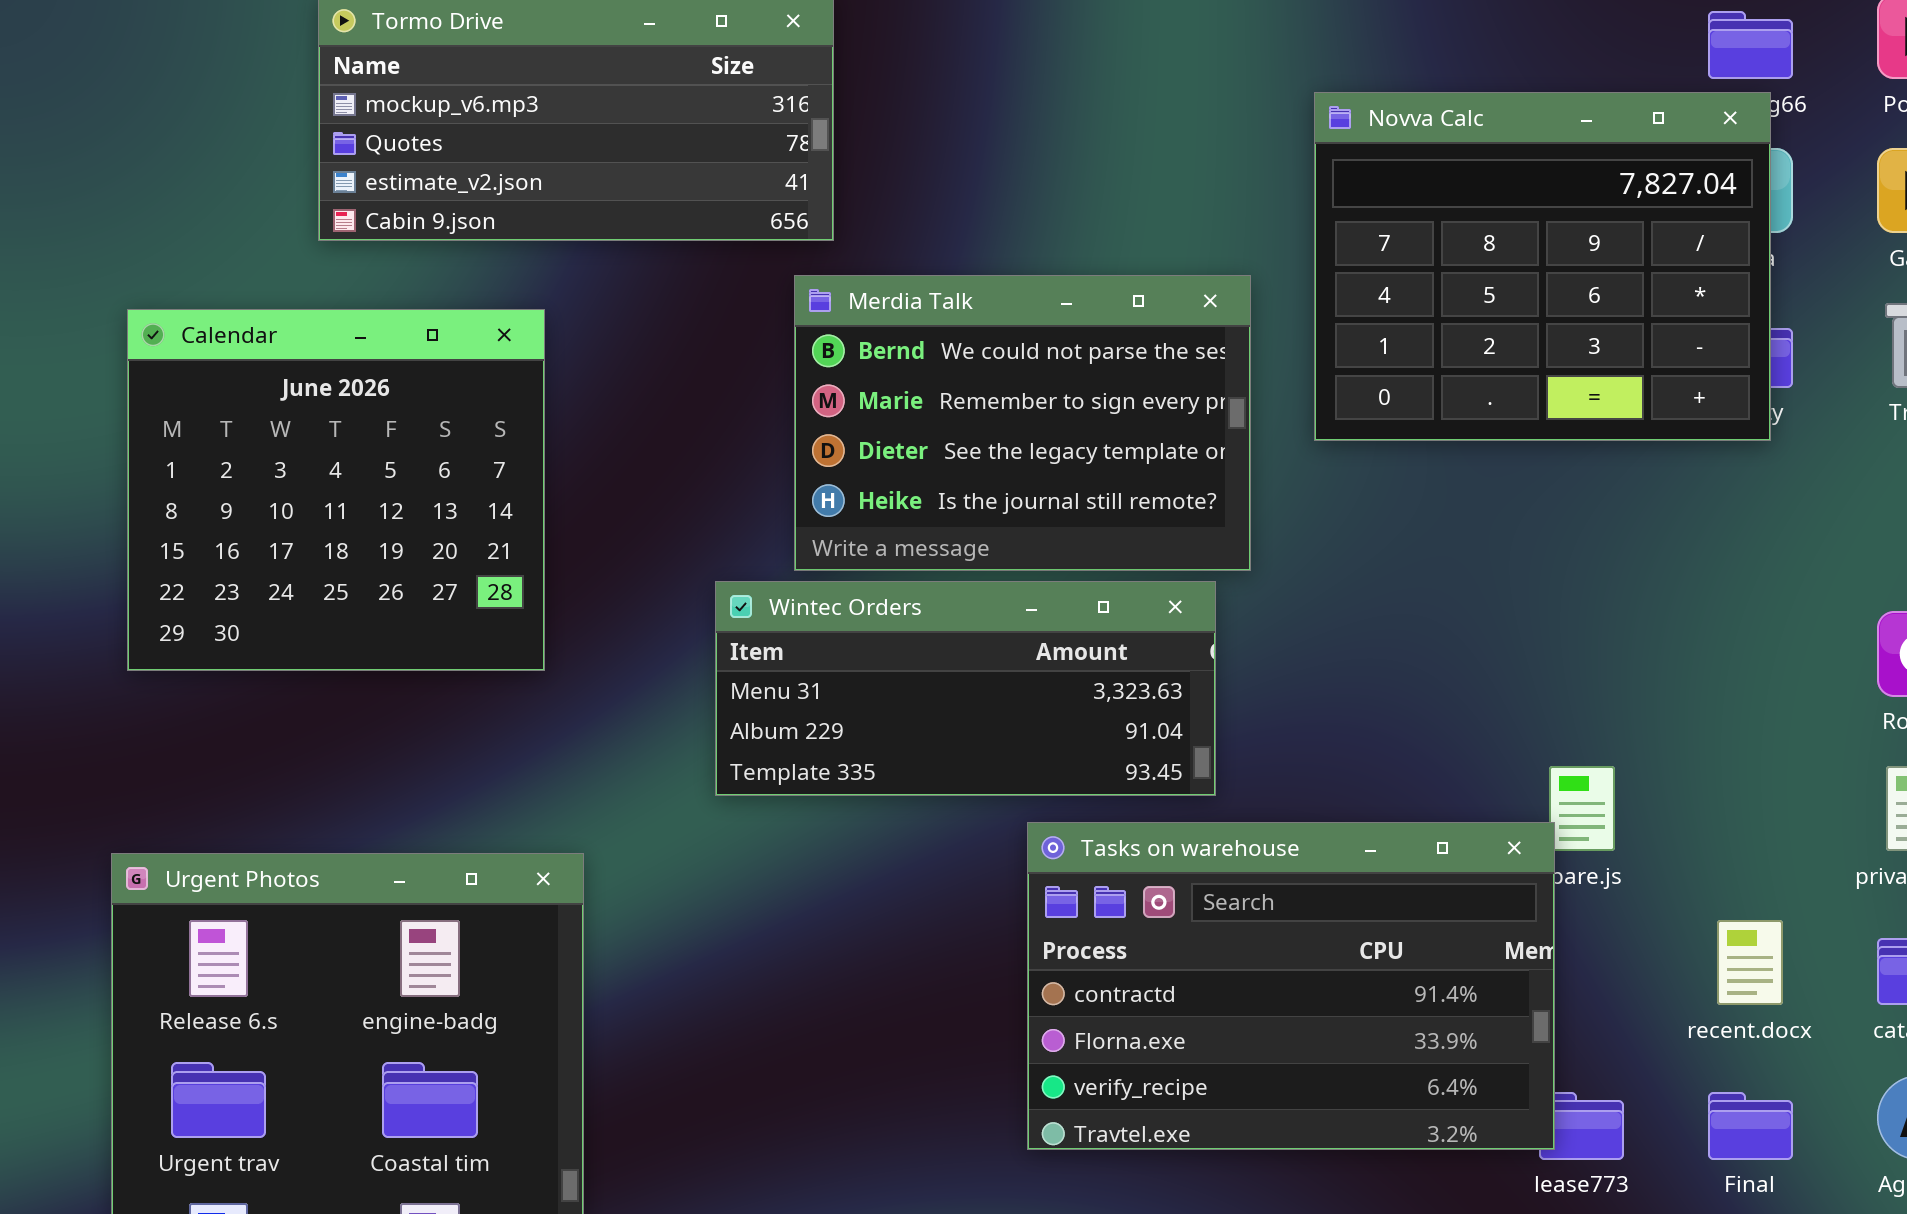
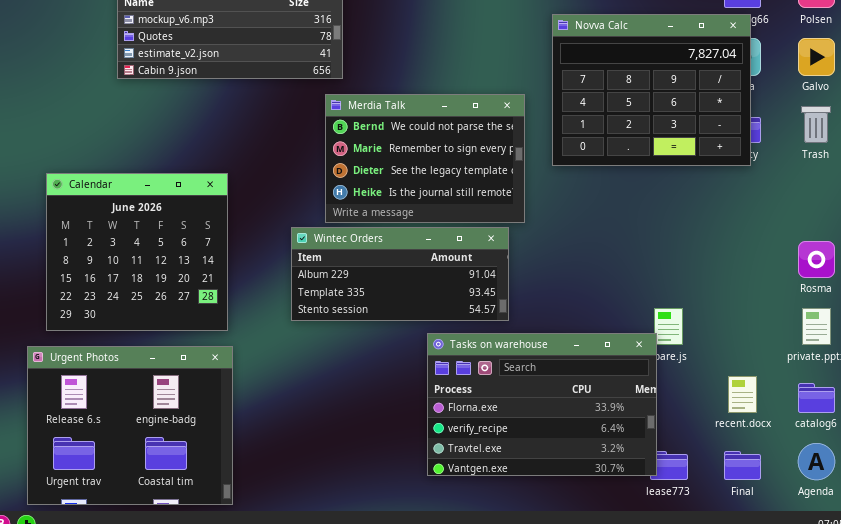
Calendar: [127,309,545,671] -> [46,173,228,331], moved
Wintec Orders: [715,581,1216,796] -> [291,227,509,321], scrolled down 1 row
Tasks on warehouse: [1027,822,1555,1150] -> [427,333,657,476], scrolled down 1 row

